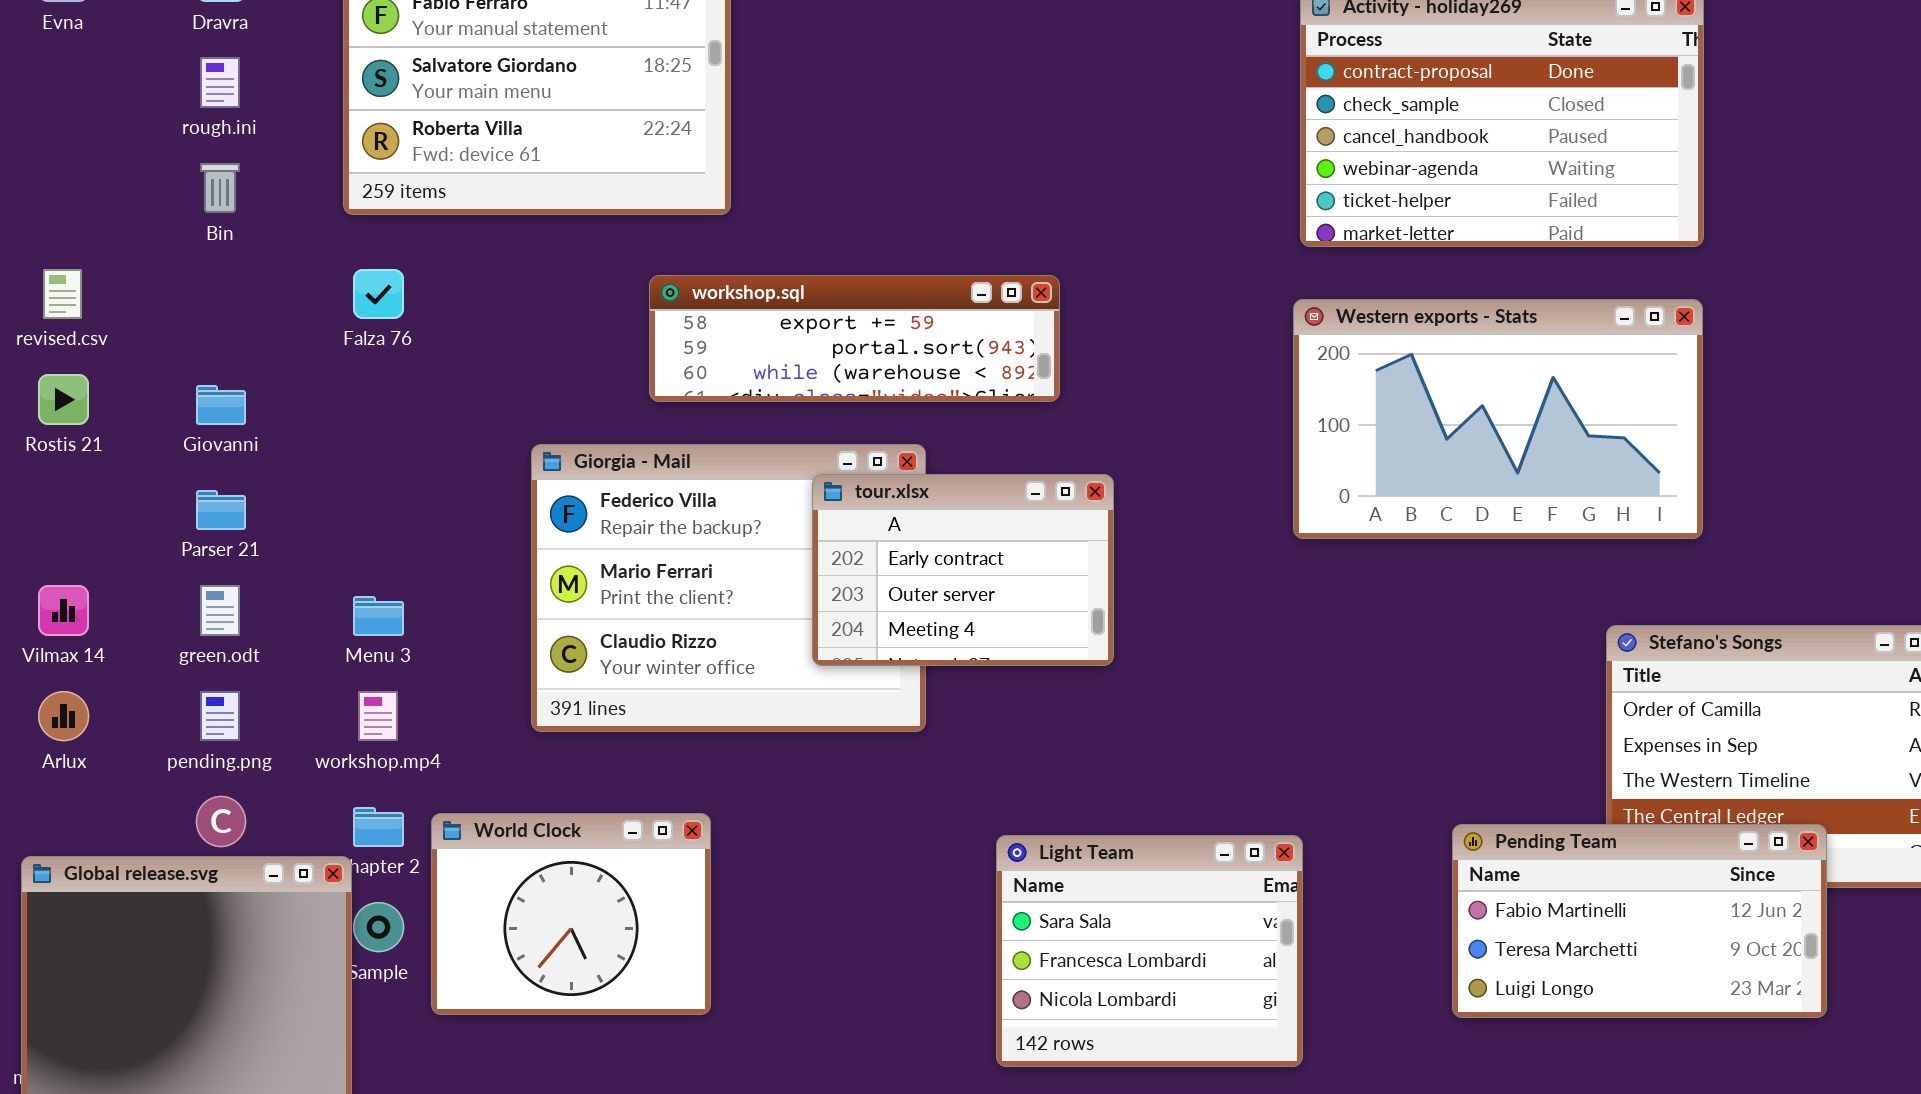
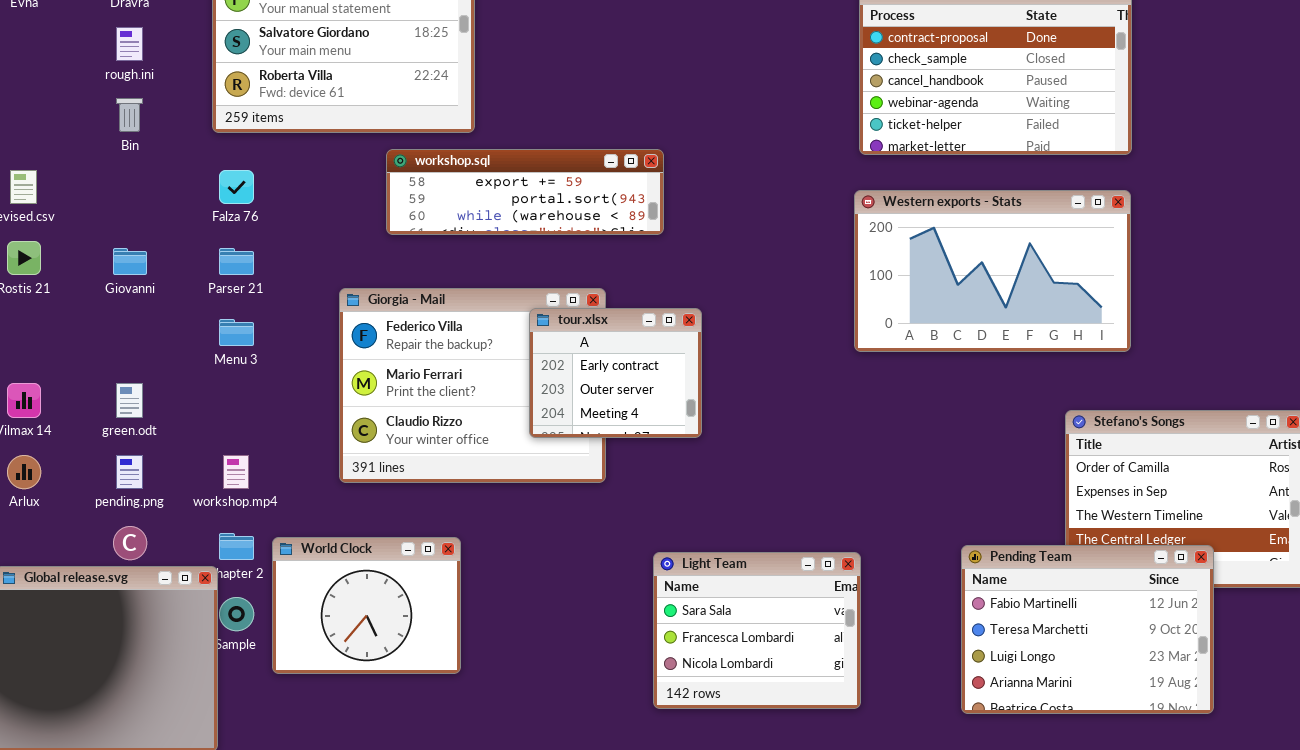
workshop.sql: [649,275,1060,402] -> [386,149,664,235], moved
tour.xlsx: [812,474,1114,666] -> [529,308,702,438], resized
Parser 21: [196,490,246,530] -> [219,248,254,275], moved
Menu 3: [353,596,404,636] -> [219,319,254,346], moved
Pending Team: [1452,824,1827,1018] -> [961,545,1214,714], resized

